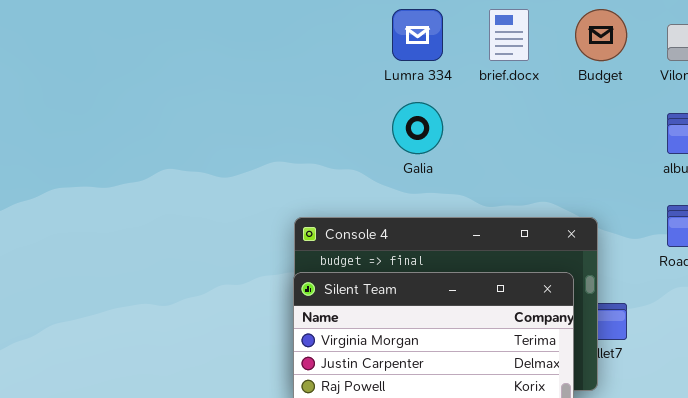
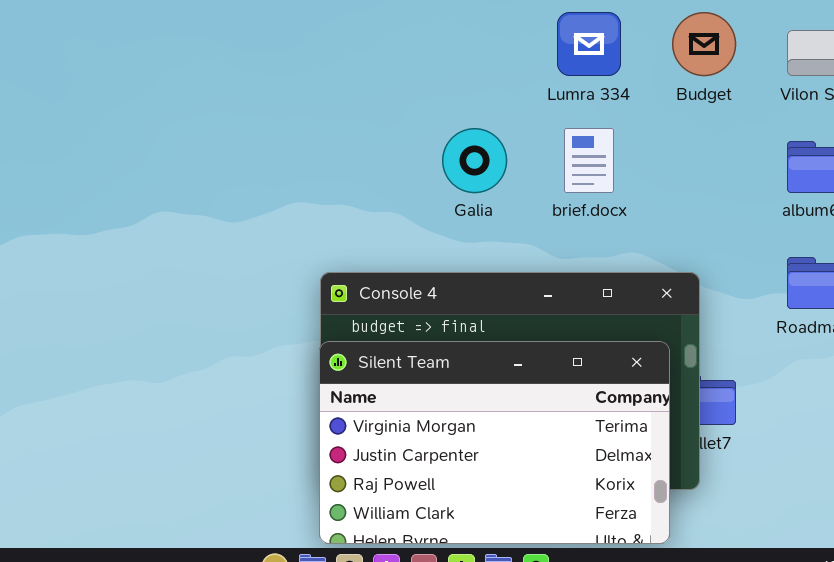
Lumra 334: [392,9,443,61] -> [557,12,621,76], moved
brief.docx: [489,9,529,61] -> [564,128,614,193], moved

